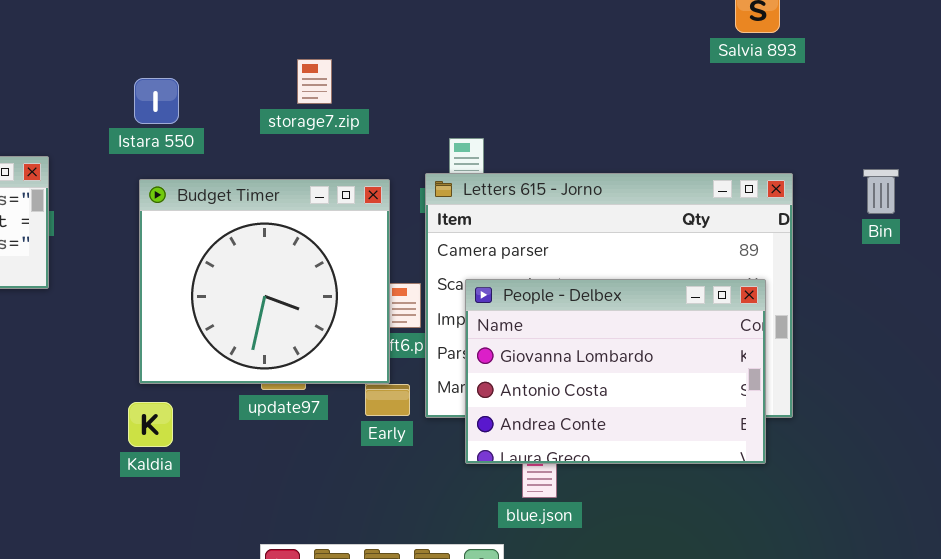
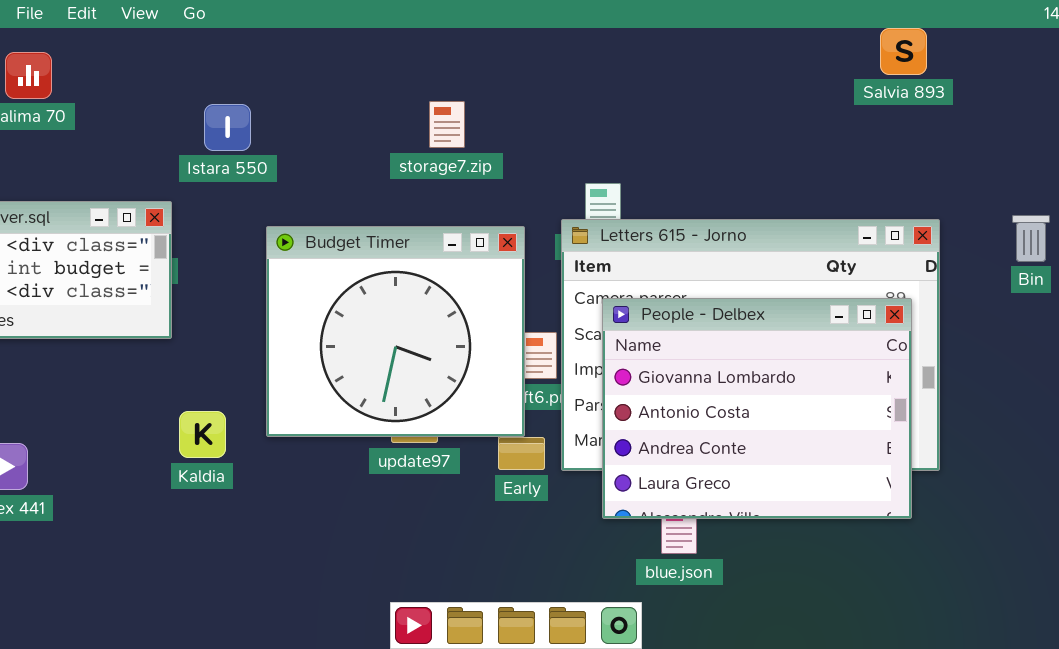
Istara 550: [134,78,179,124] -> [204,104,251,151], moved
People - Delbex: [465,279,766,464] -> [602,298,912,519], resized
Kaldia: [128,402,173,447] -> [179,411,226,458], moved

